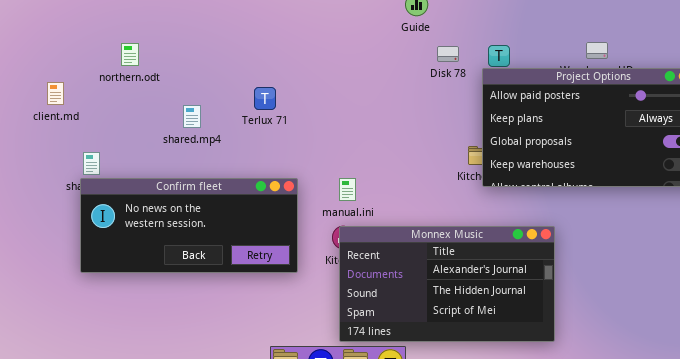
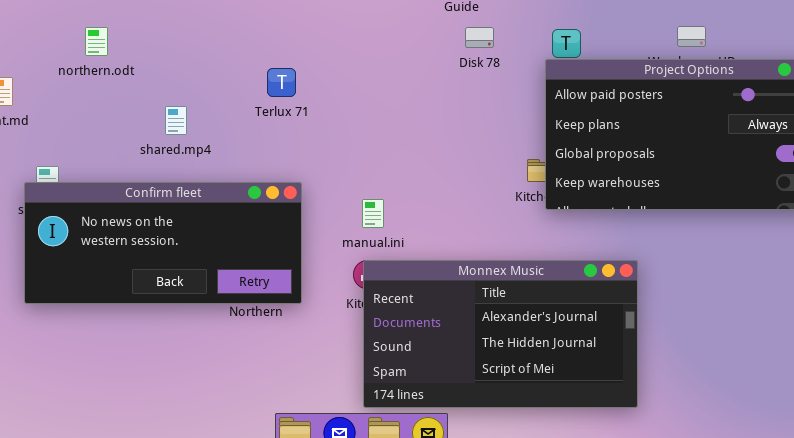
Disk 78: [437,46,459,62] -> [465,27,494,48], moved
Terlux 71: [254,87,276,110] -> [267,68,296,97], moved
Confirm fleet: [80,178,298,273] -> [24,182,302,304], moved

